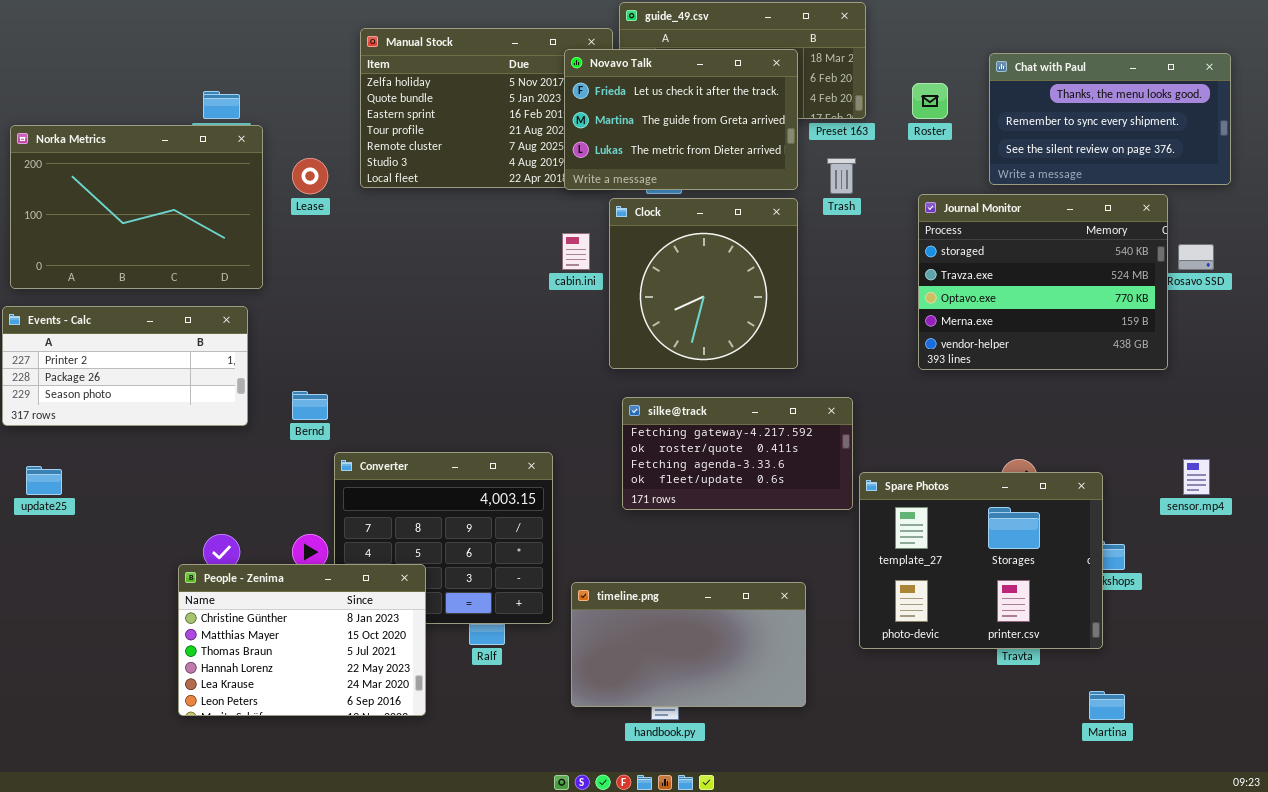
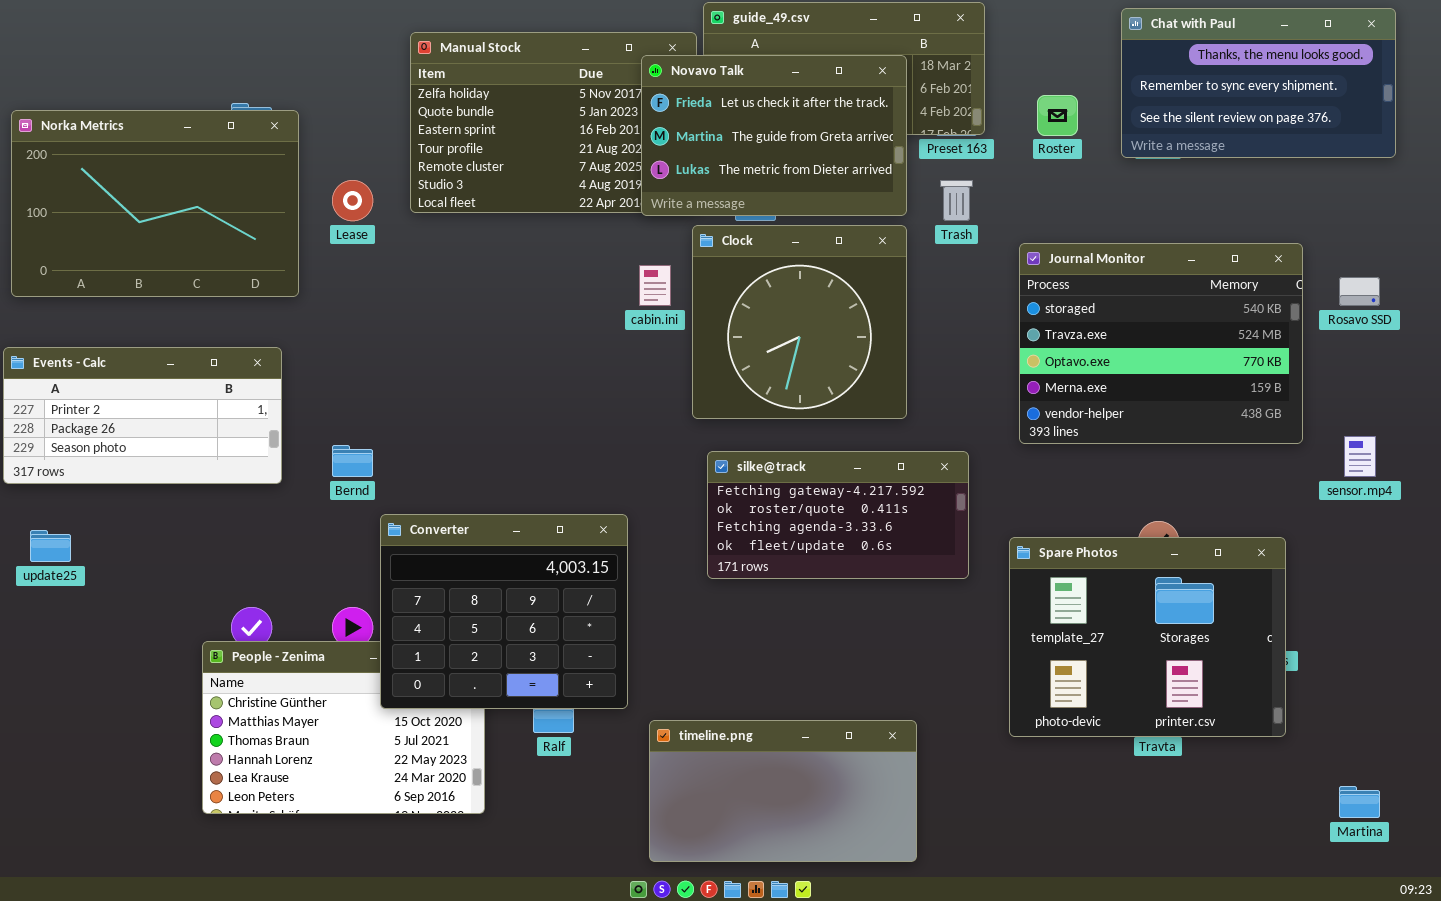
Chat with Paul: [989,53,1231,185] -> [1121,8,1396,158], moved
Norka Metrics: [10,125,263,289] -> [11,110,299,297], moved
Journal Monitor: [918,194,1168,370] -> [1019,243,1303,444], moved
Converter: [334,452,553,624] -> [380,514,628,709], raised
sensor.mp4: [1183,459,1210,495] -> [1344,436,1376,477], moved
Spare Photos: [859,472,1103,649] -> [1009,537,1286,737], moved
timeline.png: [571,582,806,707] -> [649,720,917,862], moved
Martina: [1089,691,1125,720] -> [1339,786,1380,818], moved

